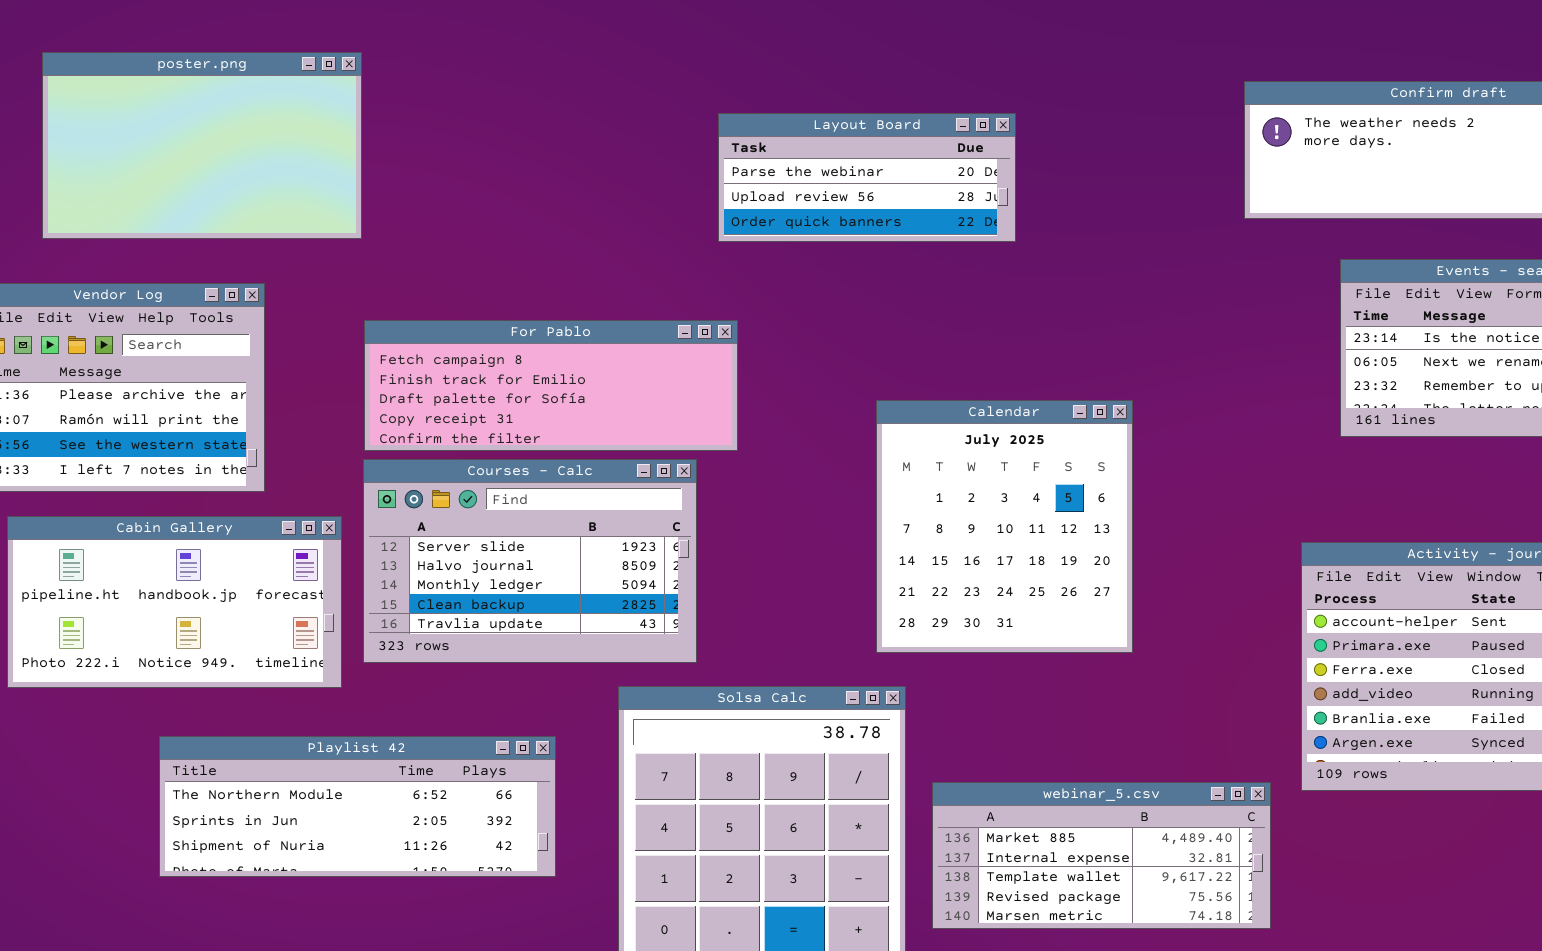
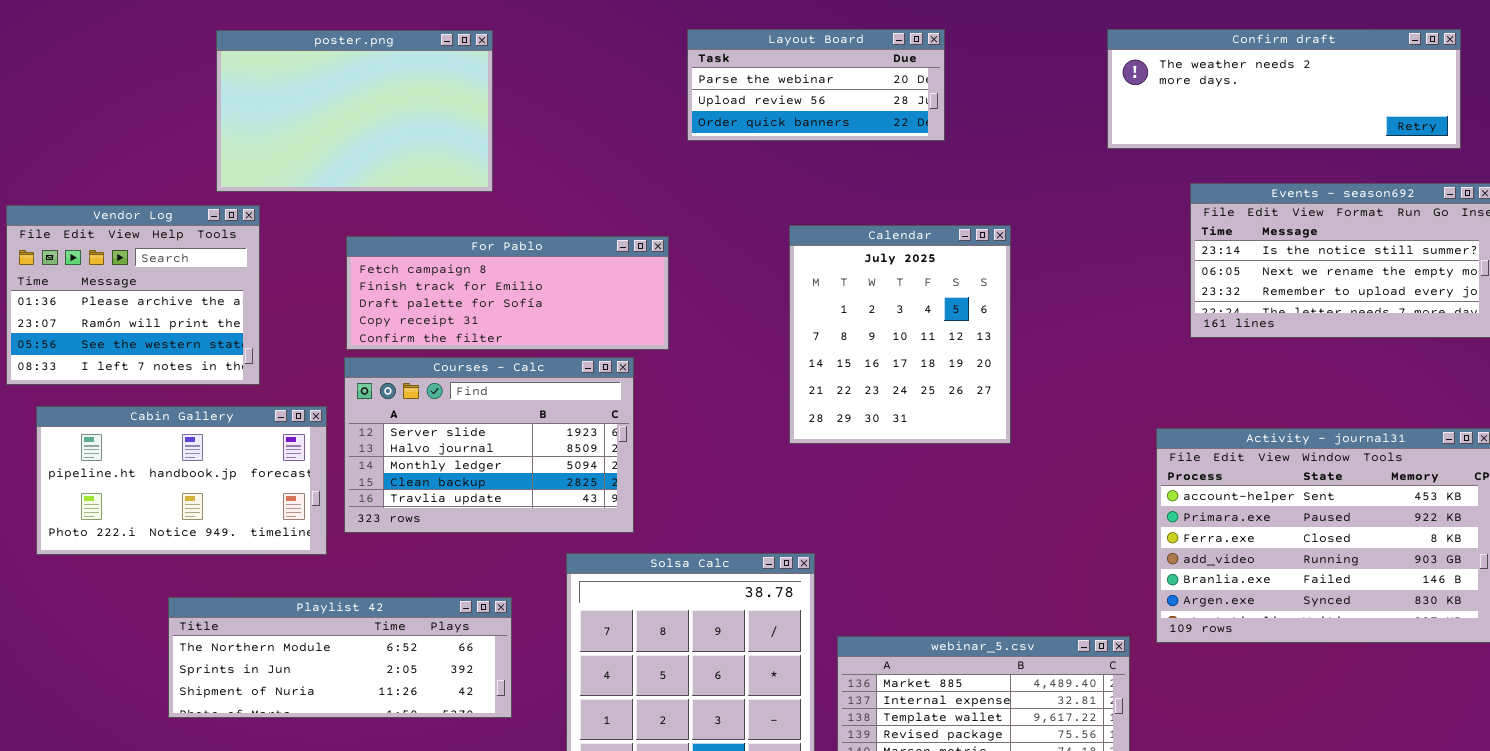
poster.png: [42,52,362,239] -> [216,30,493,192], moved
Layout Board: [718,113,1016,242] -> [687,29,945,141], moved
Calendar: [876,400,1133,653] -> [789,225,1011,444], moved

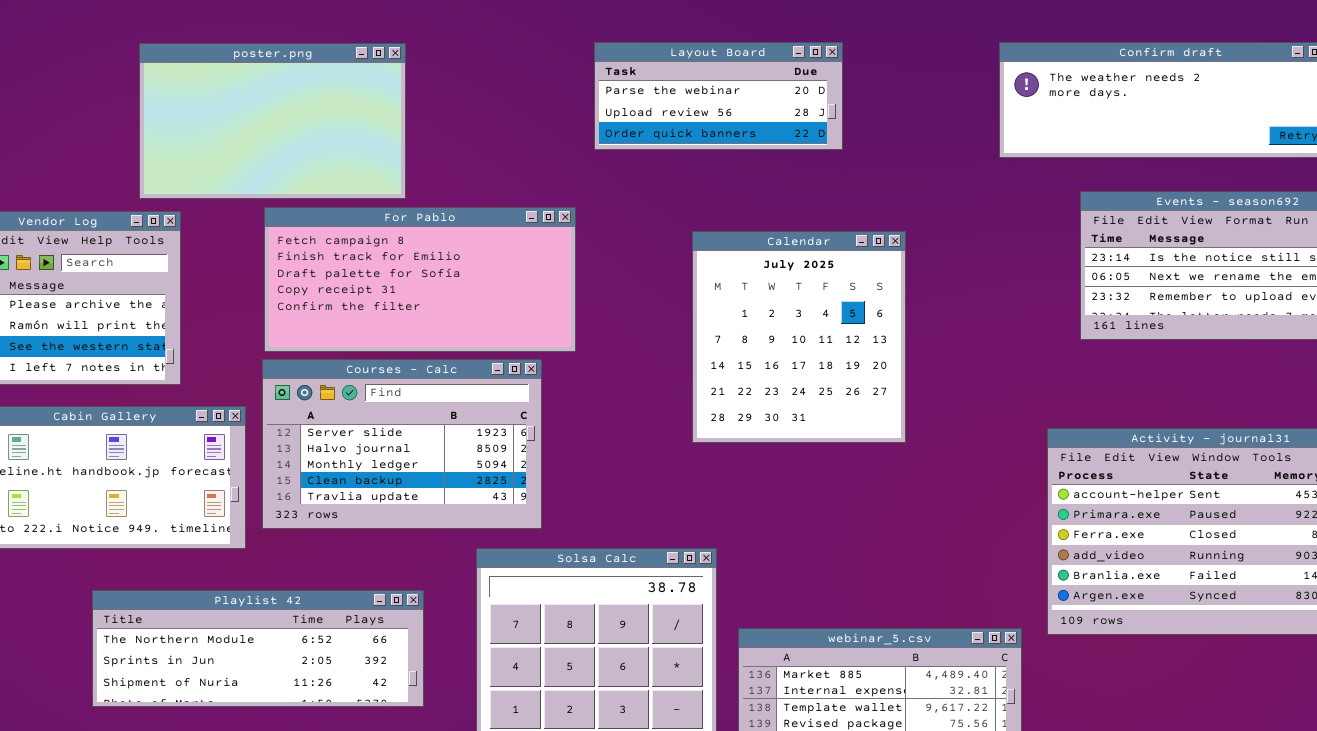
For Pablo: [346,236,669,350] -> [264,207,576,352], resized

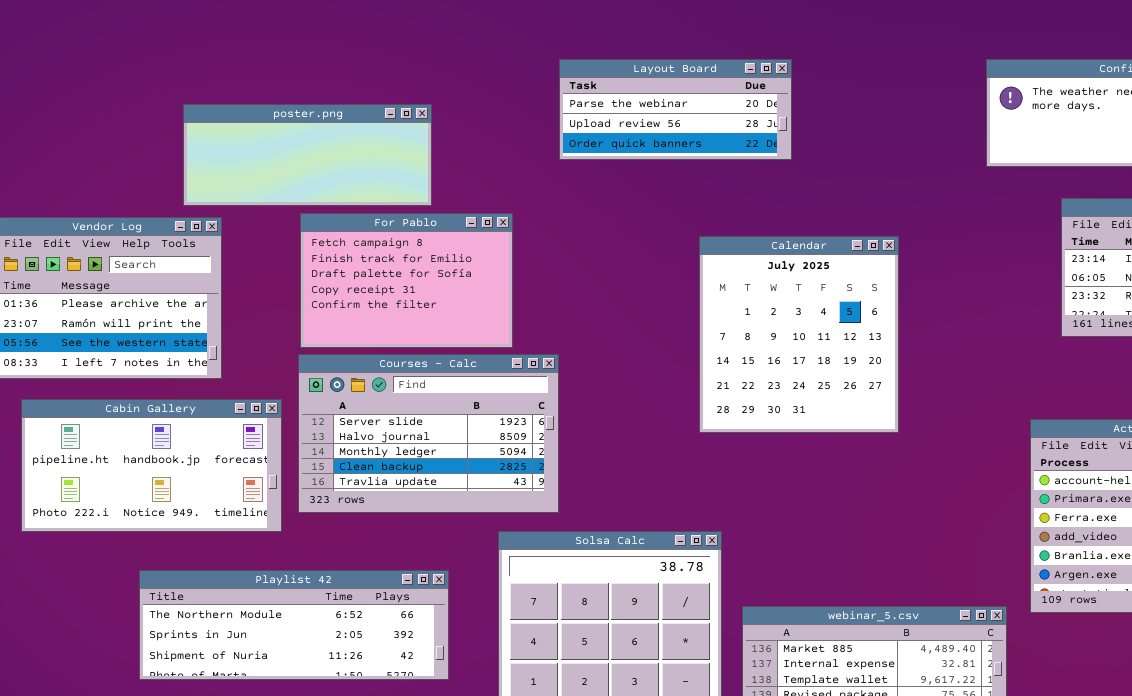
Layout Board: [594,42,843,150] -> [559,59,792,160], moved
poster.png: [139,43,406,199] -> [183,104,432,206], resized
For Pablo: [264,207,576,352] -> [300,213,513,348], resized

